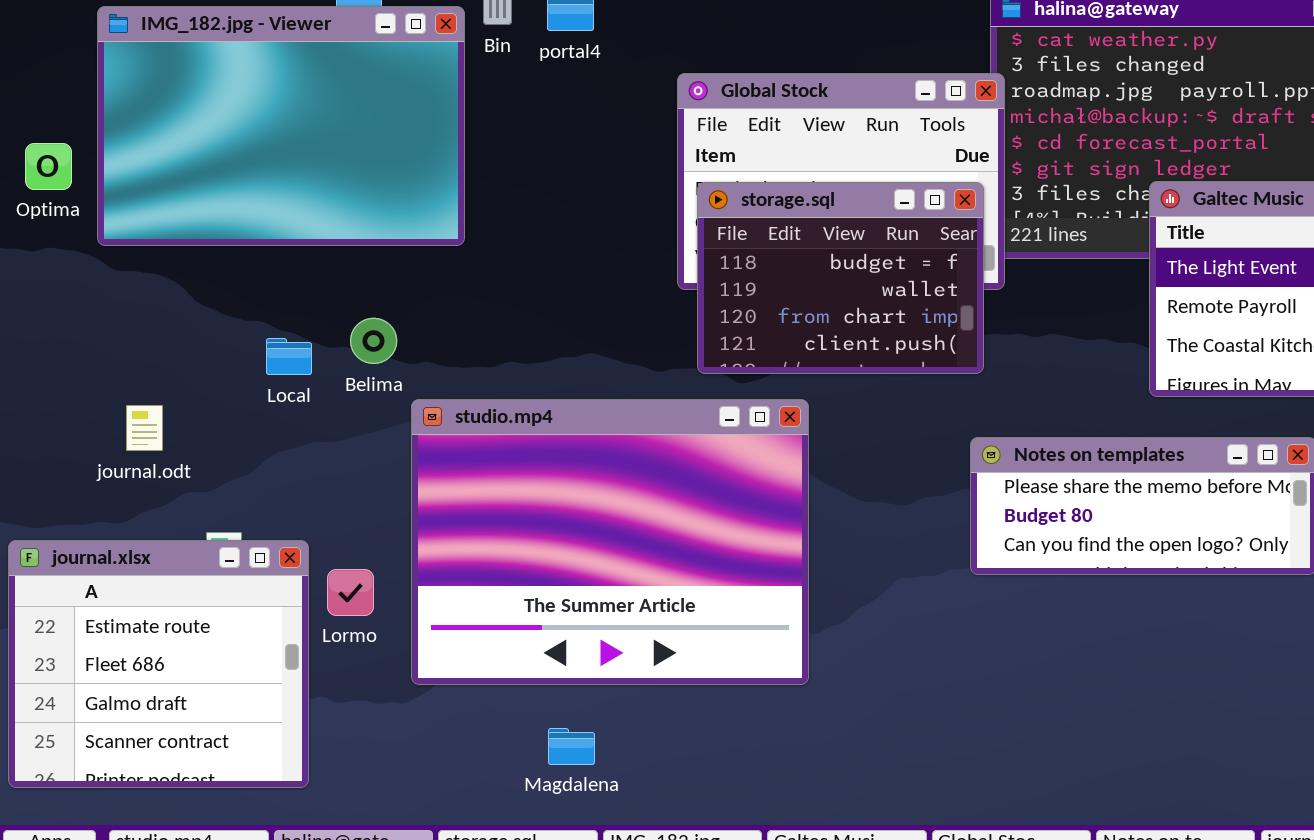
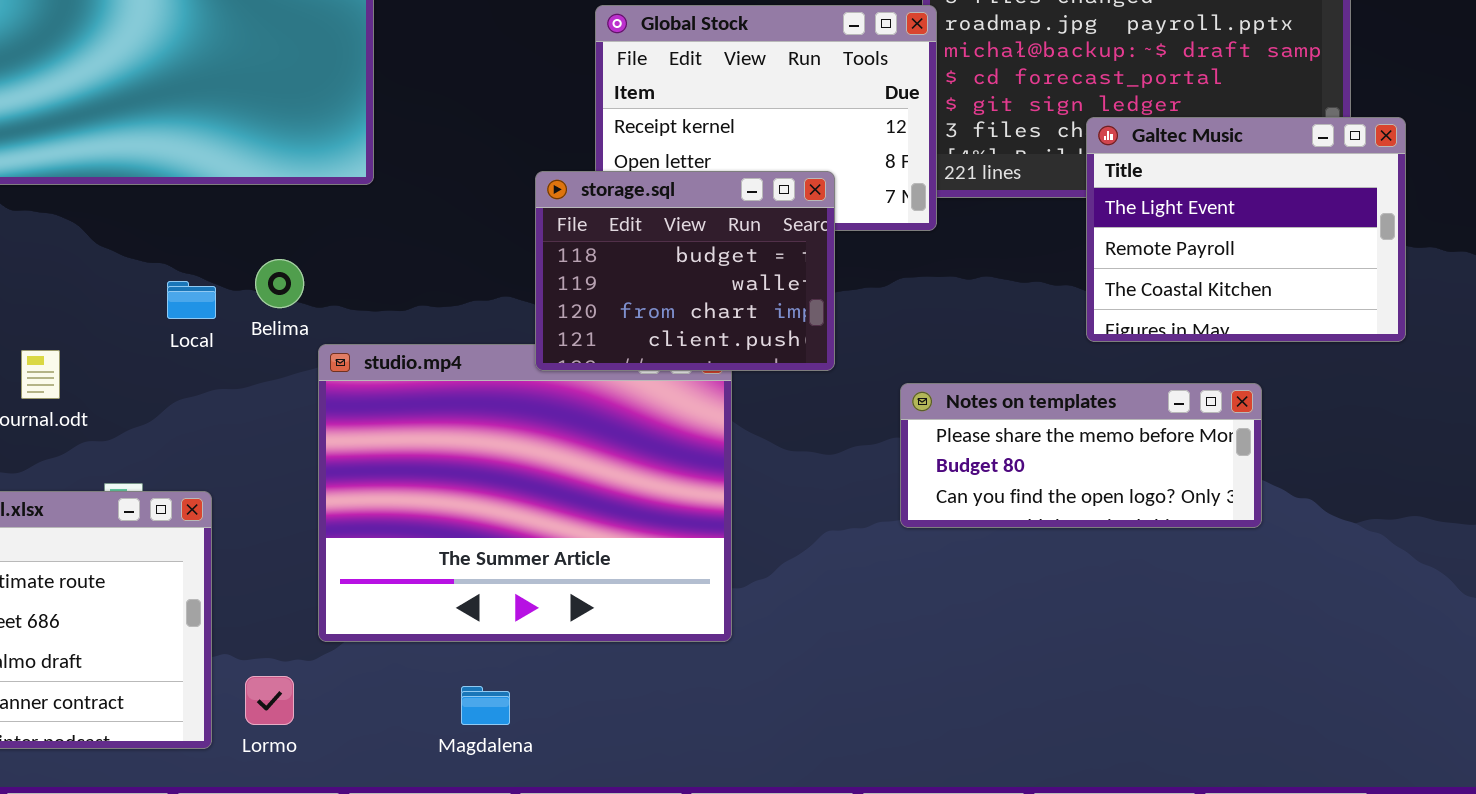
storage.sql: [697,182,984,374] -> [535,171,835,371], moved
Lormo: [327,569,374,616] -> [245,676,294,725], moved

